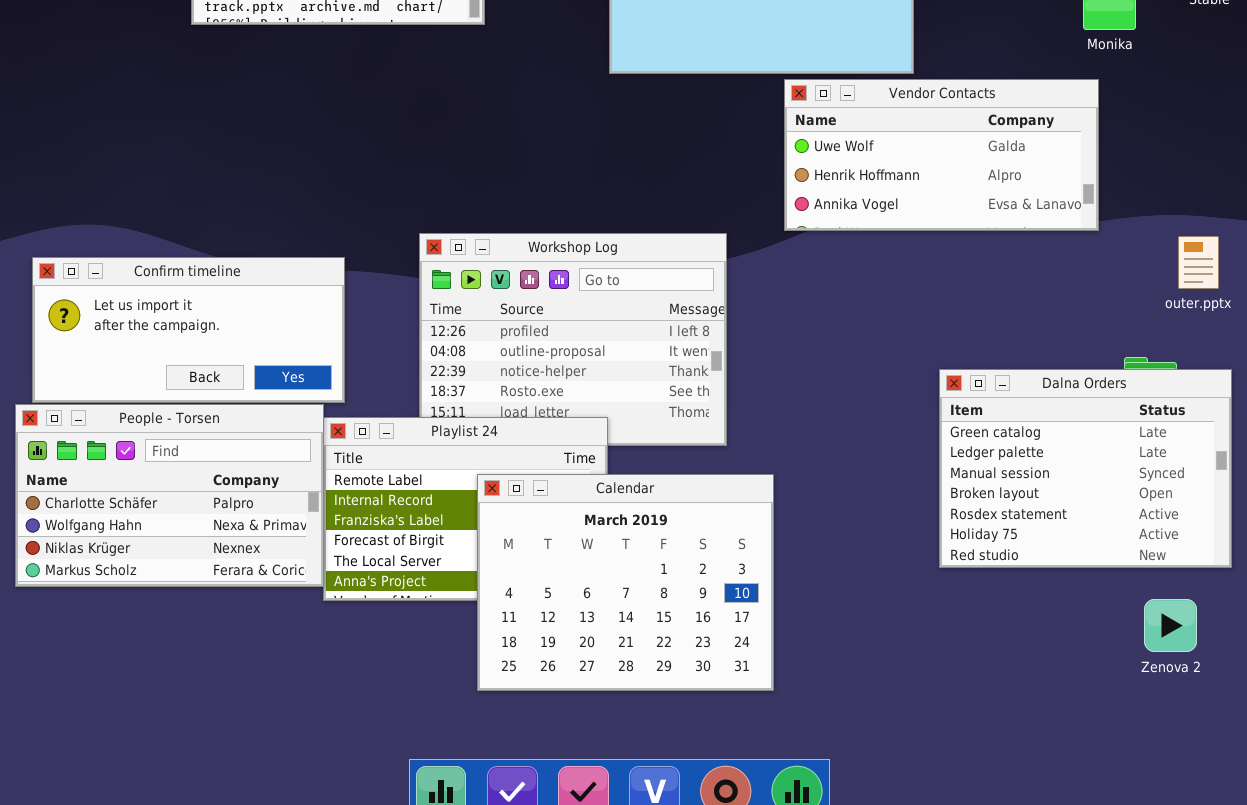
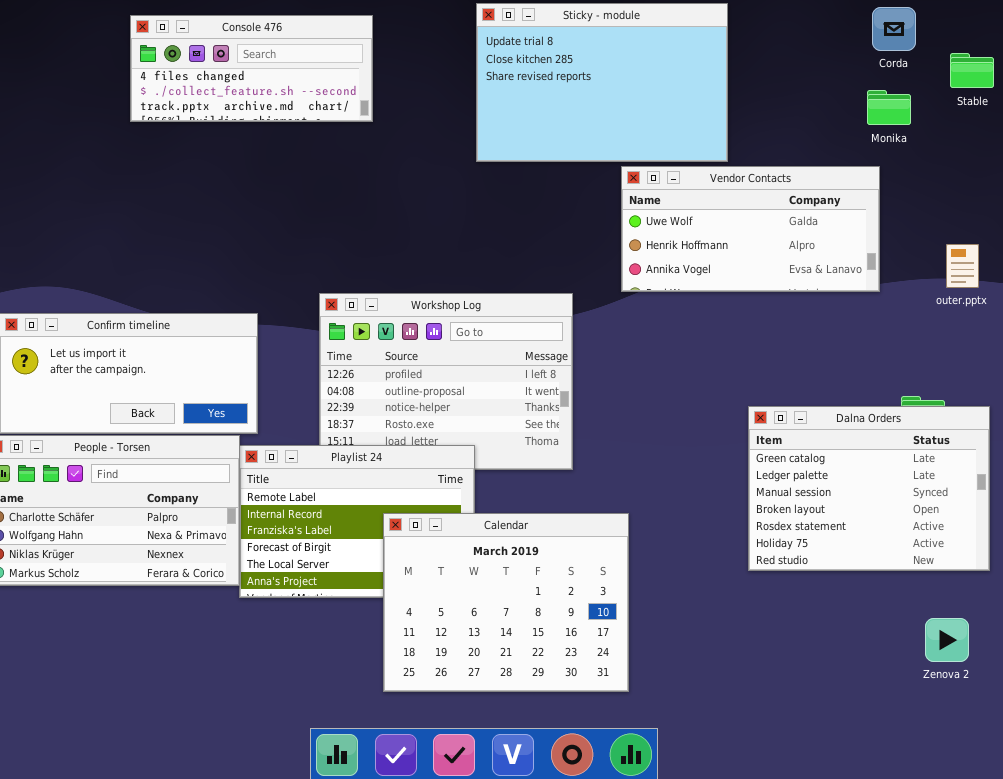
outer.pptx: [1178,236,1219,289] -> [946,244,979,288], moved
Calendar: [477,474,774,691] -> [383,513,629,692], moved
Zenova 2: [1144,599,1197,652] -> [925,618,969,662], moved

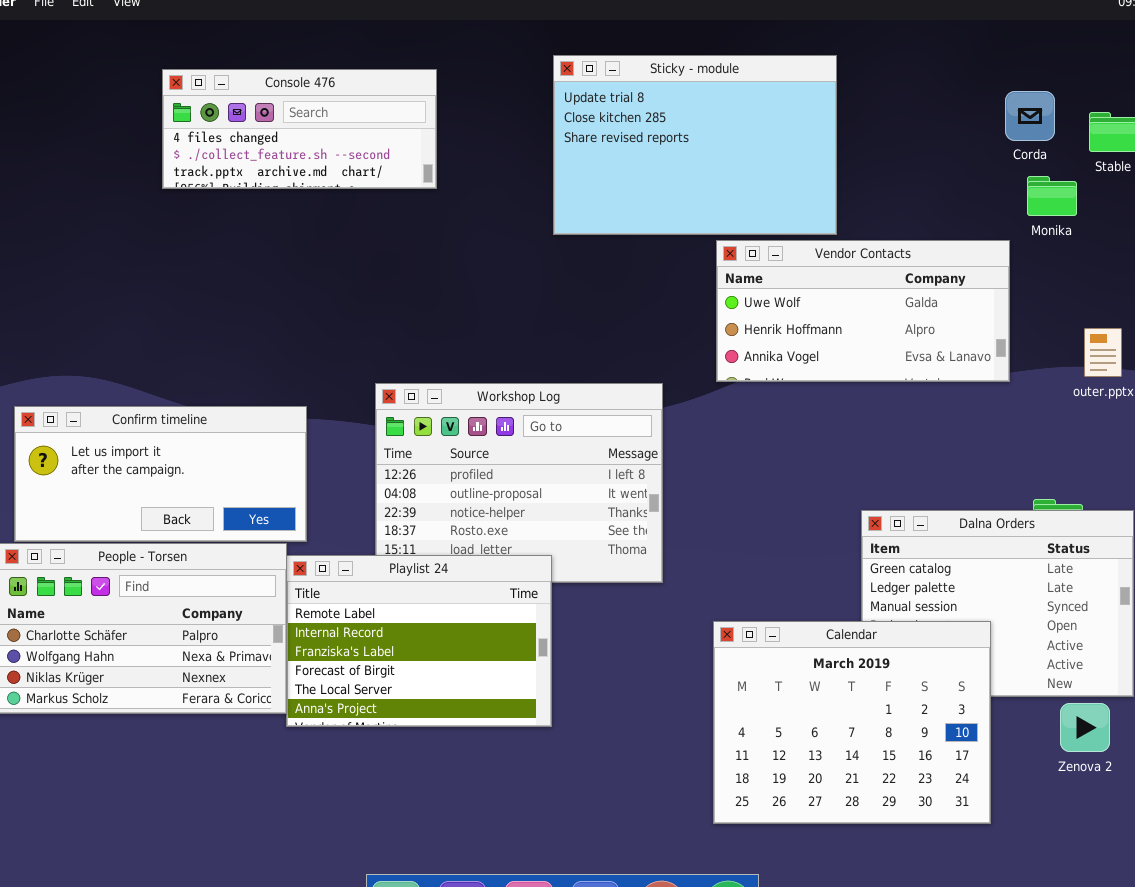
Corda: [872,7,916,51] -> [1005,91,1055,141], moved
Monika: [867,90,911,125] -> [1027,176,1077,216], moved
Calendar: [383,513,629,692] -> [713,621,991,824], moved
Zenova 2: [925,618,969,662] -> [1060,703,1110,752], moved

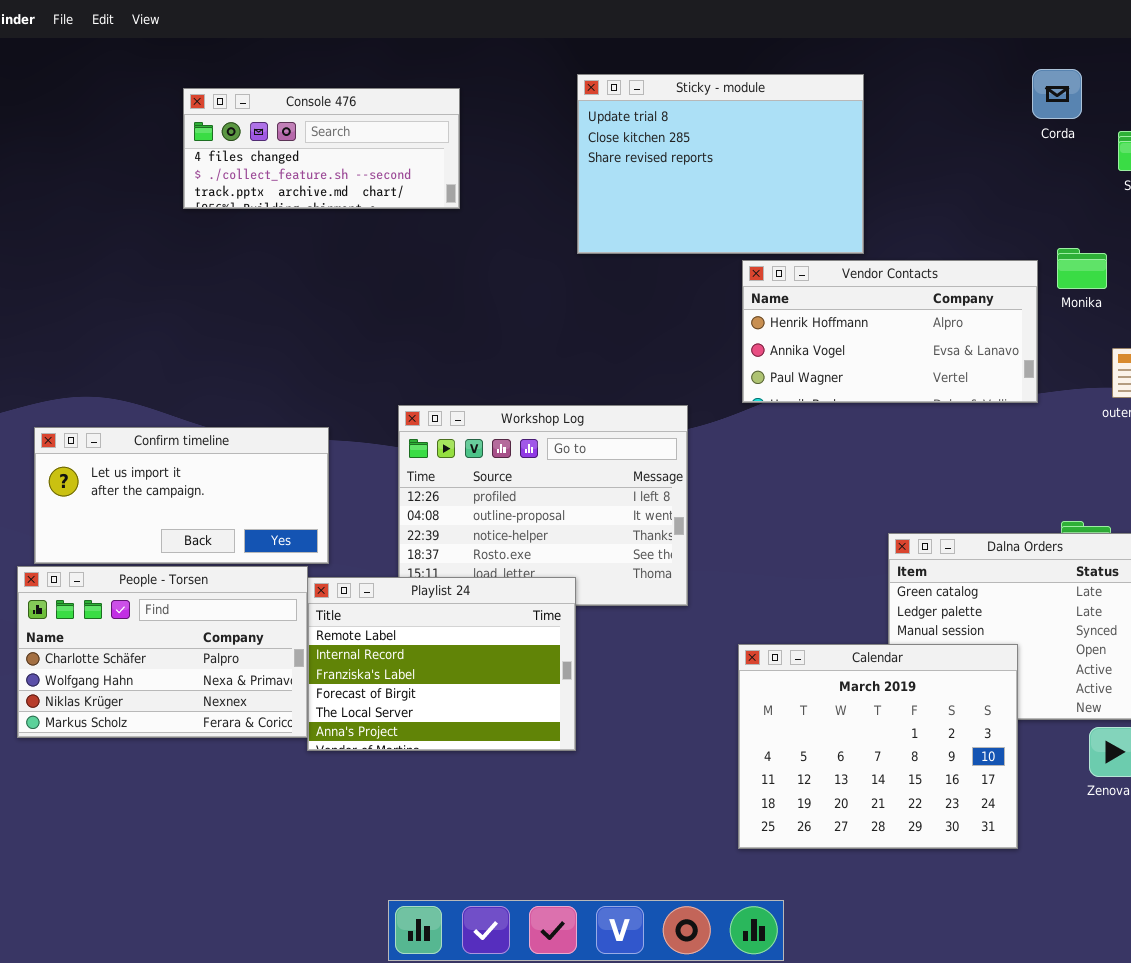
Corda: [1005,91,1055,141] -> [1032,69,1082,119], moved
Monika: [1027,176,1077,216] -> [1057,248,1107,289], moved
Vendor Contacts: [716,240,1010,382] -> [742,260,1038,403], scrolled down 1 row

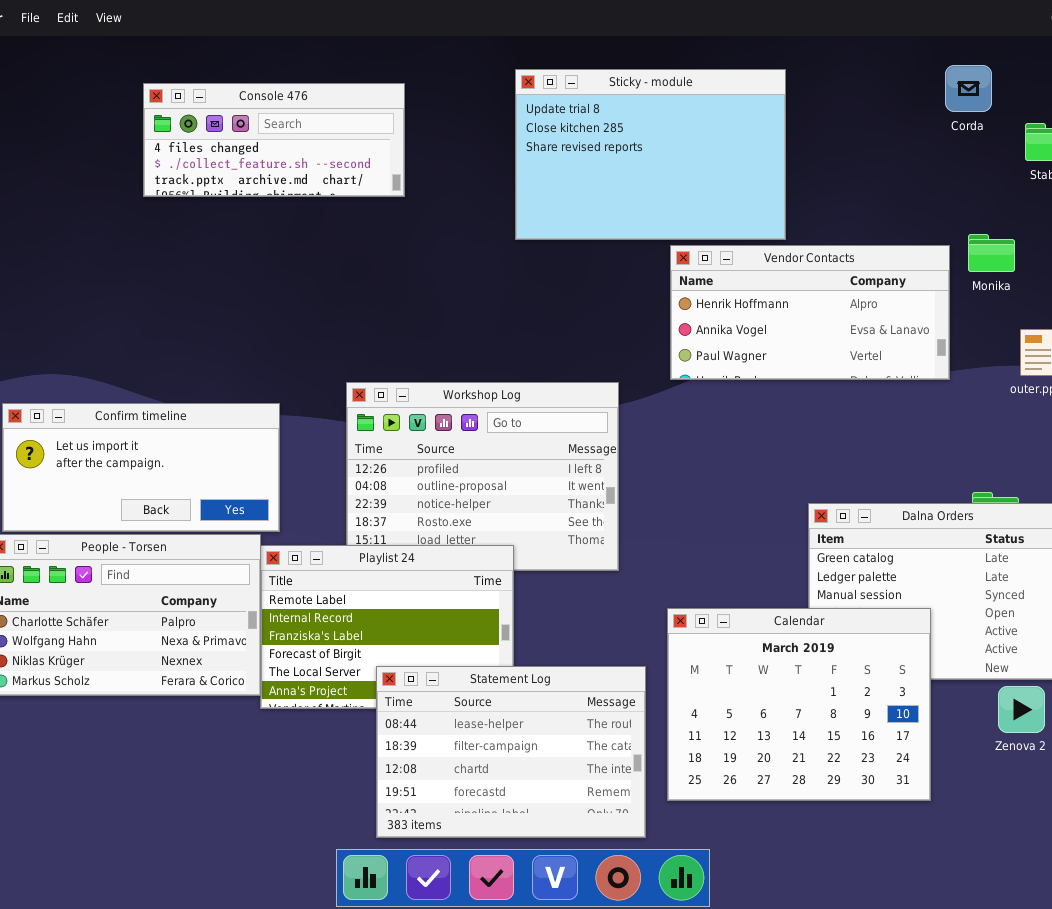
Statement Log: none -> [376,666,646,838], opened

